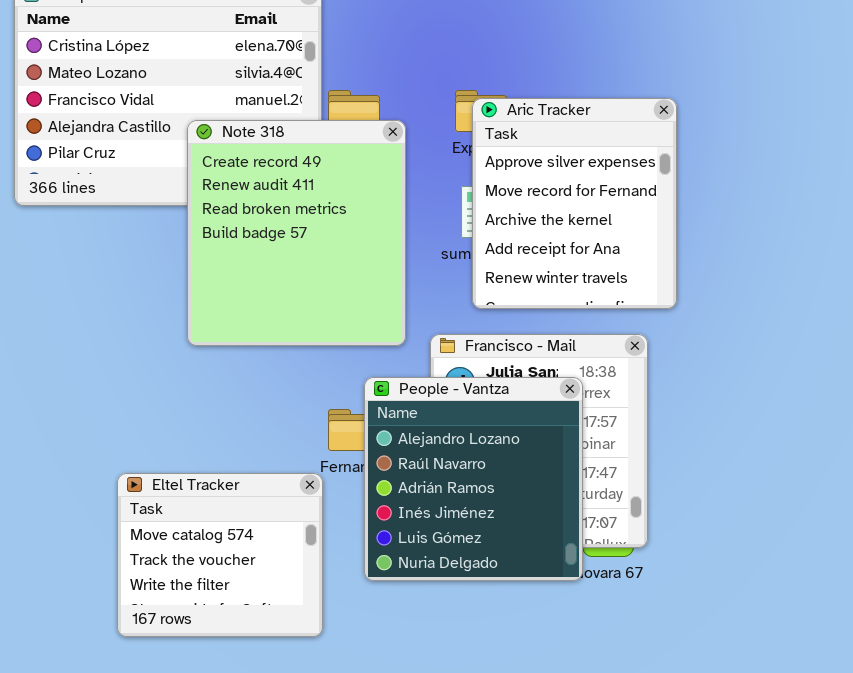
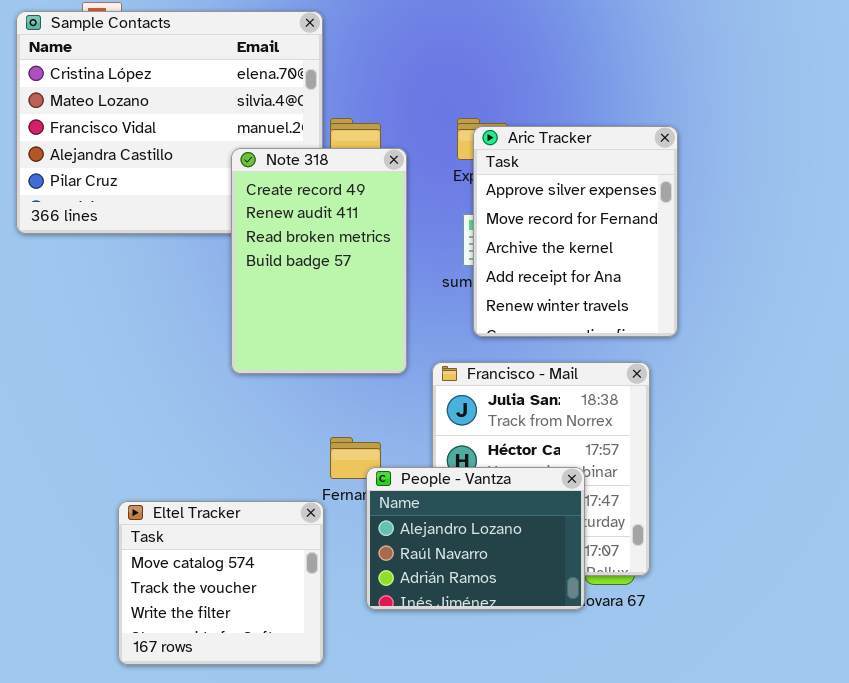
Note 318: [187,120,406,346] -> [231,148,407,374], resized
People - Vantza: [364,377,583,581] -> [366,467,585,610], resized

